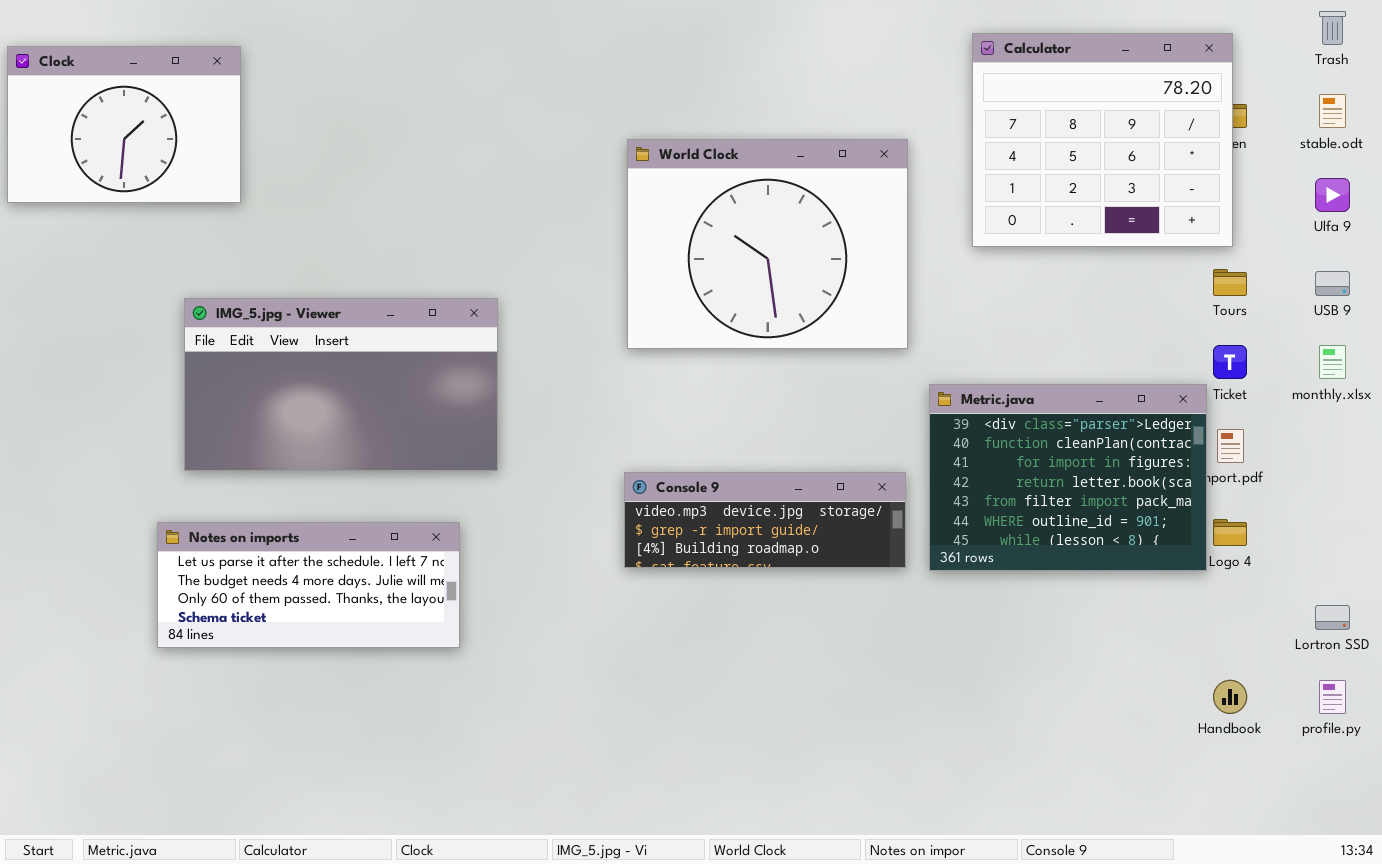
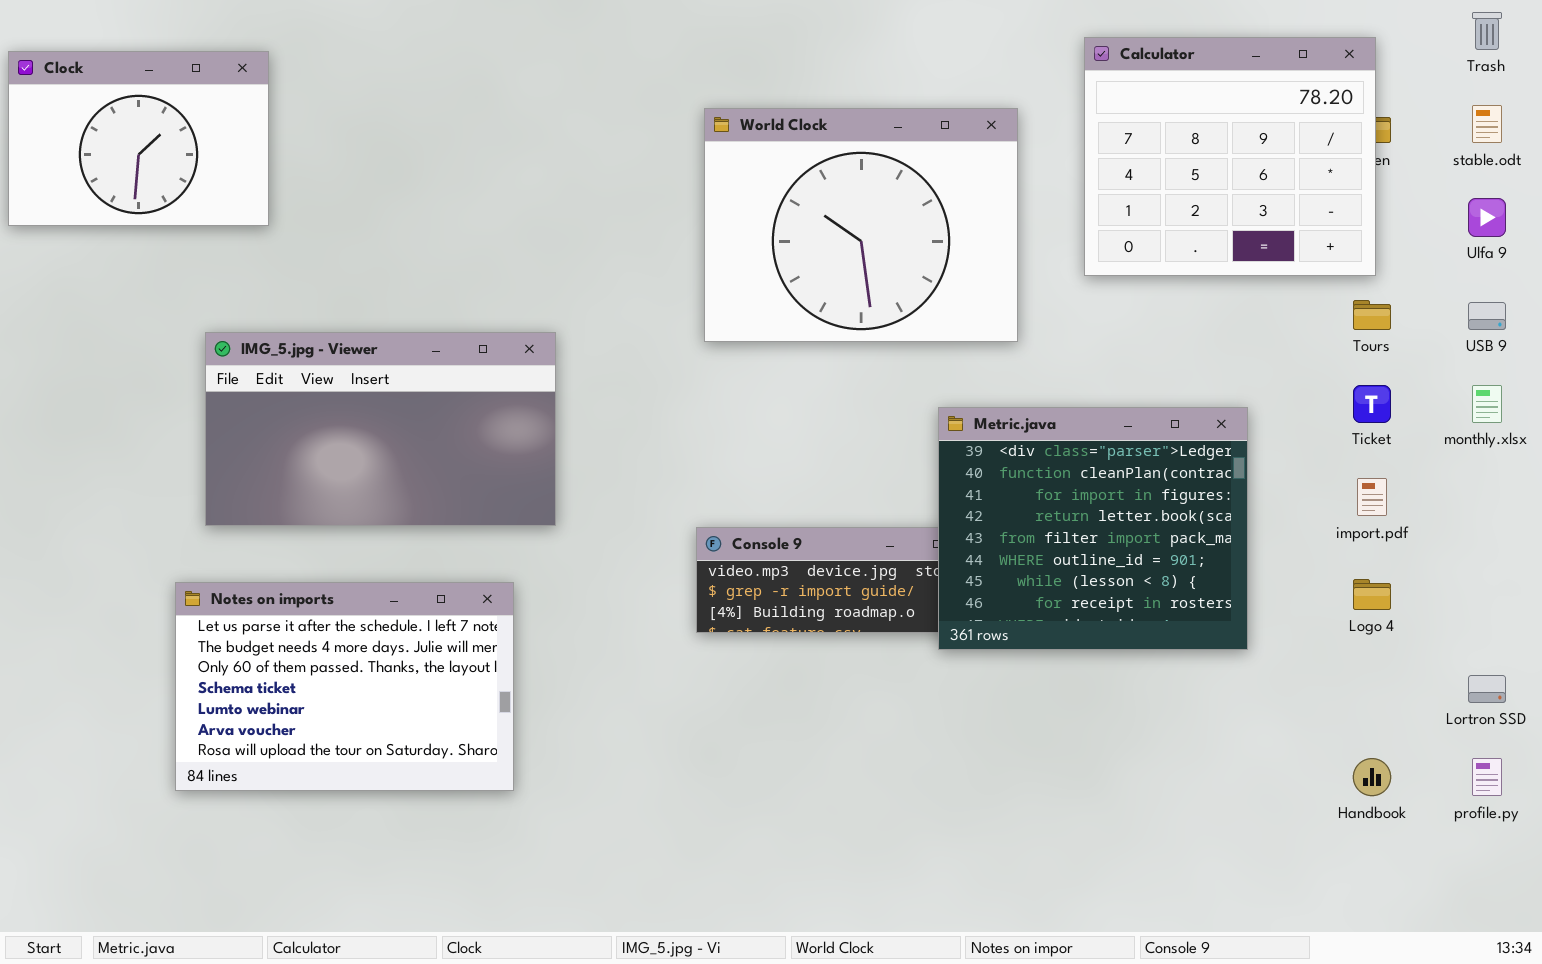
World Clock: [627,139,908,349] -> [704,108,1018,342], moved
Metric.java: [929,384,1207,571] -> [938,407,1248,650], moved, resized
Notes on imports: [157,522,460,648] -> [175,582,514,791], resized

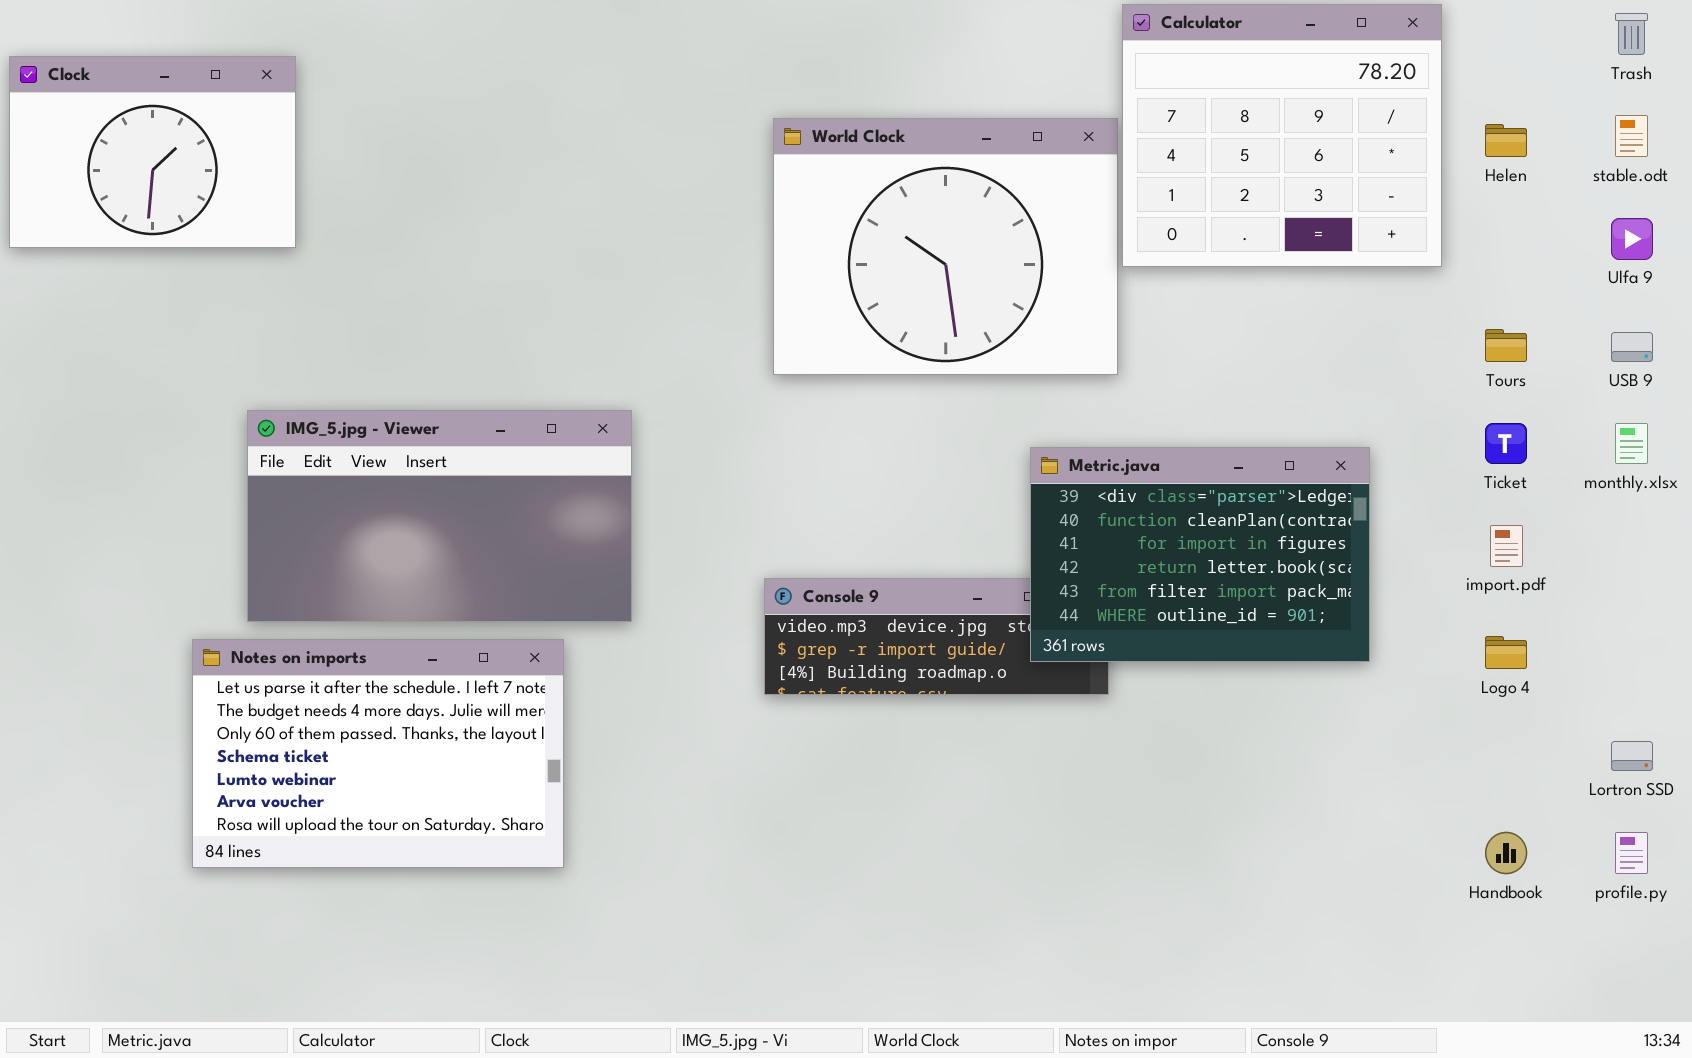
Calculator: [1084,37,1376,276] -> [1122,4,1442,267], moved
IMG_5.jpg - Viewer: [205,332,556,526] -> [247,410,632,622], moved
Metric.java: [938,407,1248,650] -> [1030,447,1370,662], resized

